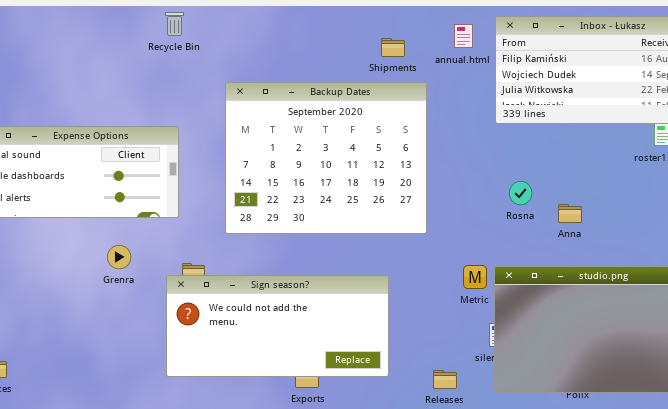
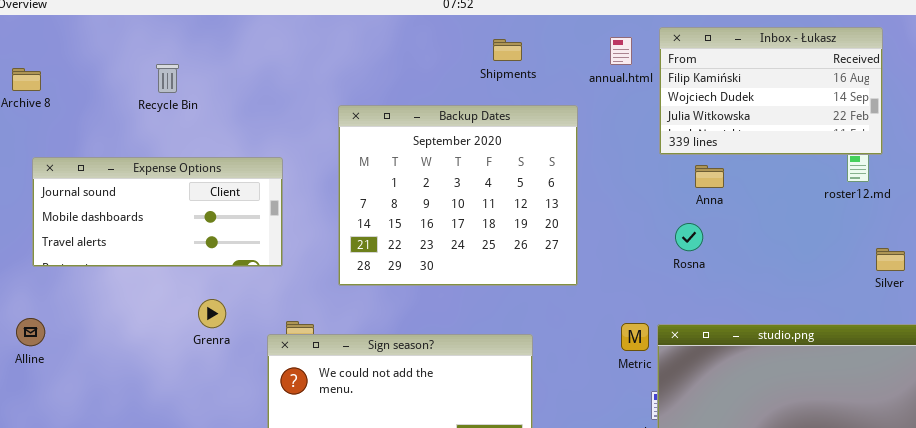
Recycle Bin: [165,12,184,36] -> [156,64,179,93], moved
Shipments: [381,38,405,57] -> [493,39,522,61], moved
Anna: [558,204,582,223] -> [695,165,724,188], moved

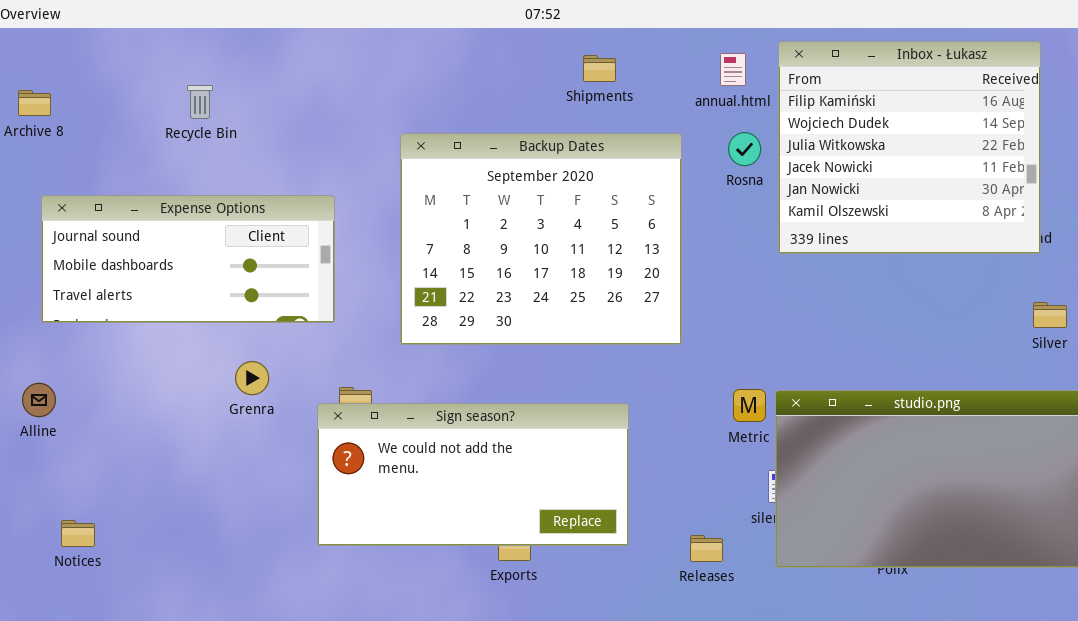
Inbox - Łukasz: [659,27,883,155] -> [778,41,1041,254], resized
Rosna: [675,223,703,251] -> [728,132,761,166], moved

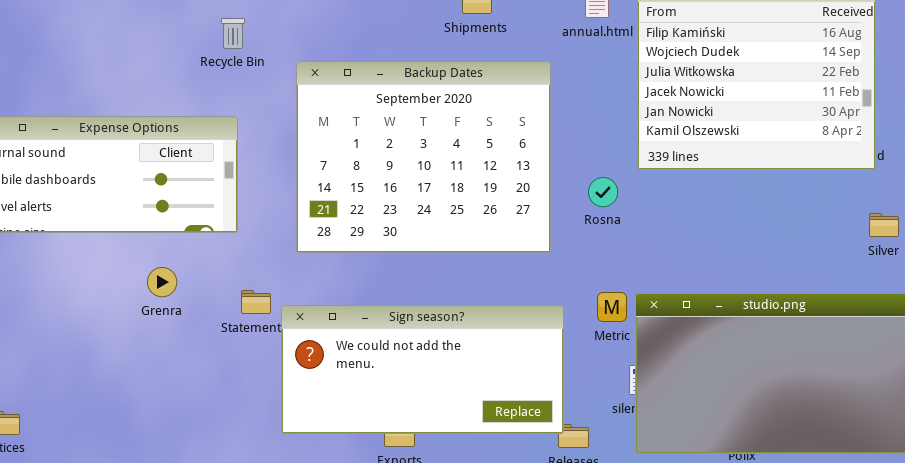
Recycle Bin: [187,85,213,119] -> [221,18,245,49], moved
Rosna: [728,132,761,166] -> [588,177,618,207], moved
Sign season?: [317,403,629,546] -> [281,305,564,434], moved

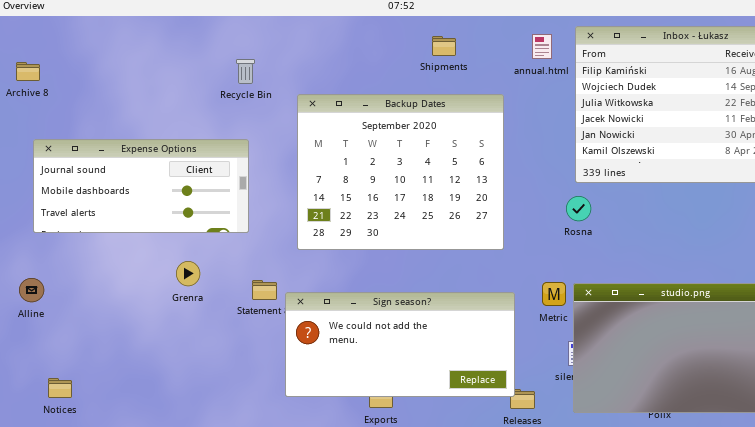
Rosna: [588,177,618,207] -> [566,196,591,221], moved

